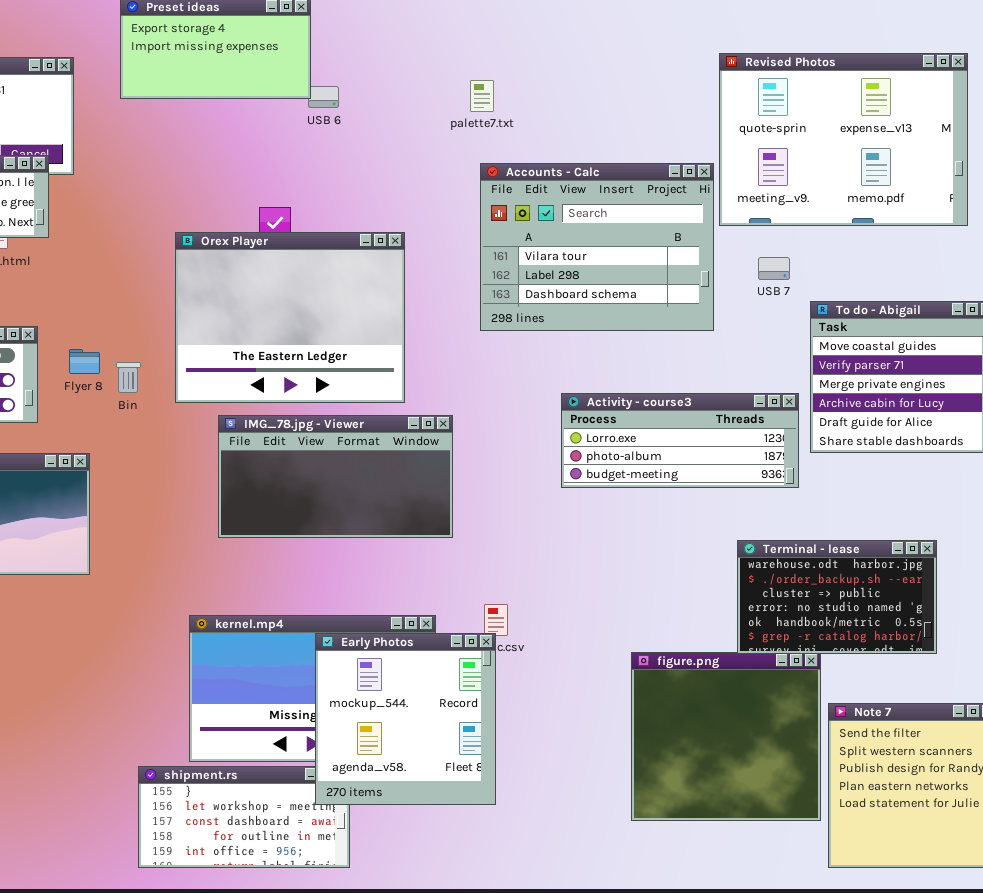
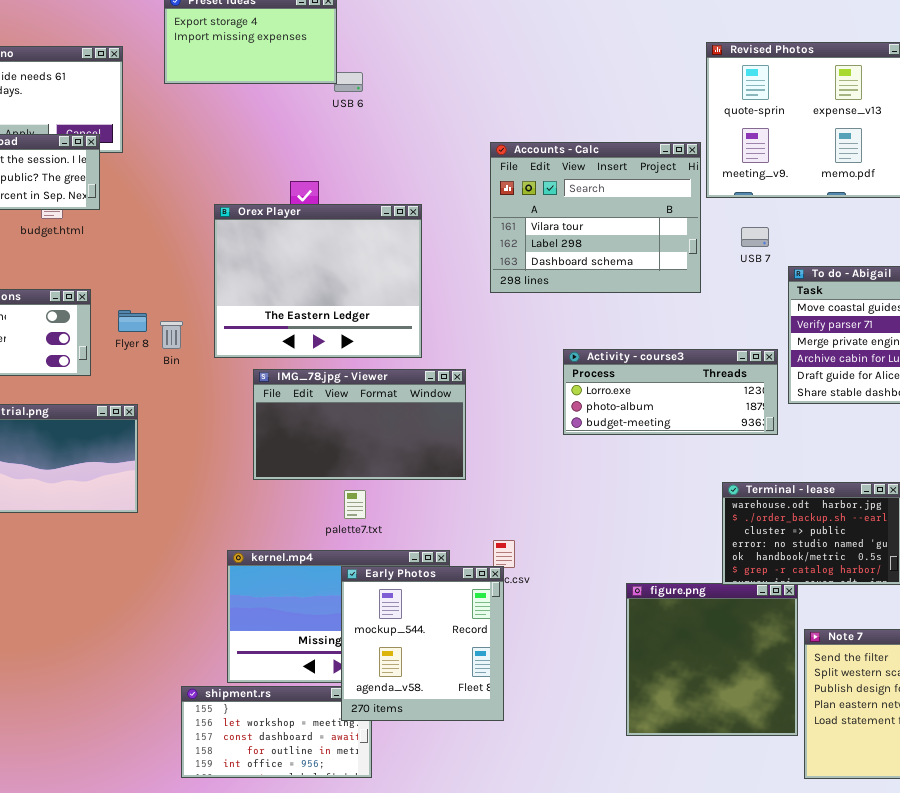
palette7.txt: [470,80,494,112] -> [344,490,366,519], moved

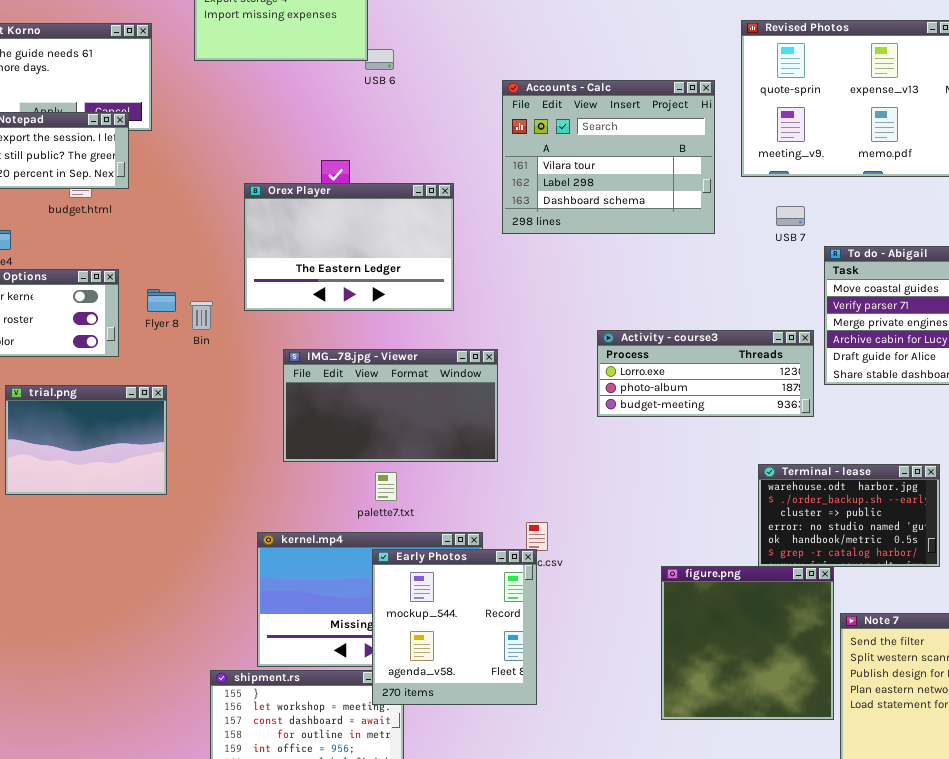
Accounts - Calc: [490,142,701,293] -> [502,80,715,234], moved
Orex Player: [214,204,422,358] -> [244,183,454,311], resized

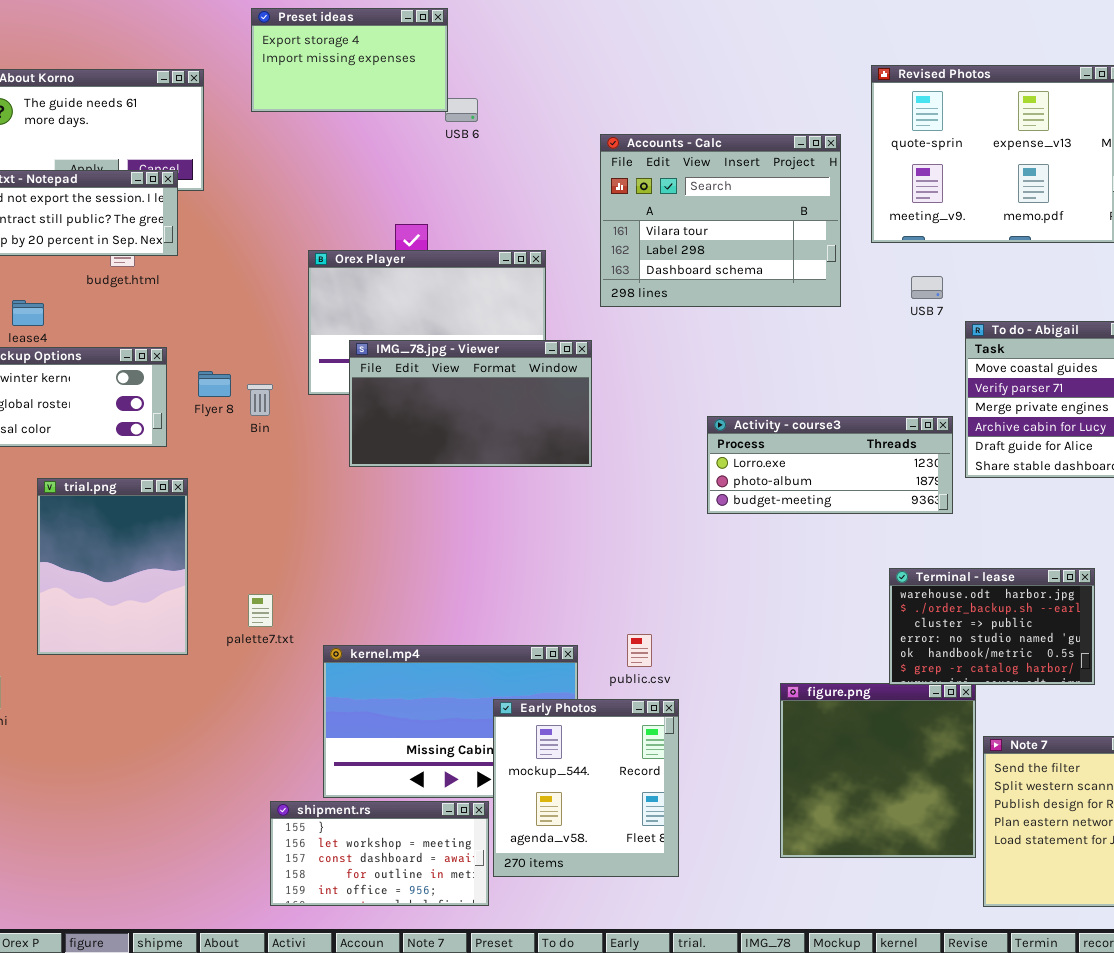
IMG_78.jpg - Viewer: [283,349,498,462] -> [349,340,592,467], moved
trial.png: [5,385,167,495] -> [37,478,188,655], resized
palette7.txt: [375,472,397,501] -> [248,594,273,627], moved
Early Photos: [372,549,537,705] -> [493,699,679,877], moved

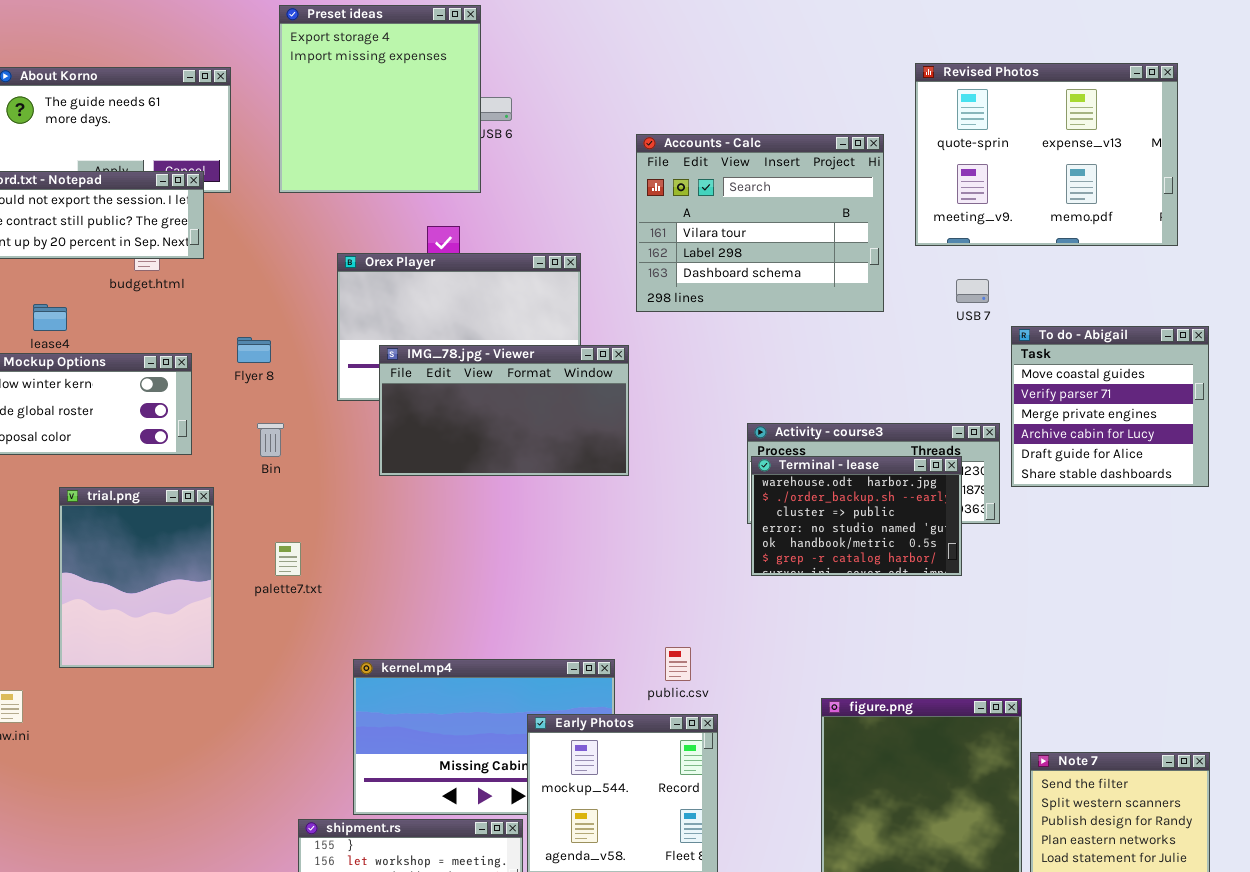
Preset ideas: [251,8,448,112] -> [279,5,481,193], resized
Flyer 8: [198,371,231,397] -> [237,337,271,363], moved
Bin: [247,384,273,416] -> [257,423,284,457], moved
Terminal - lease: [889,568,1095,685] -> [751,456,962,576], moved
palette7.txt: [248,594,273,627] -> [275,542,301,576], moved

